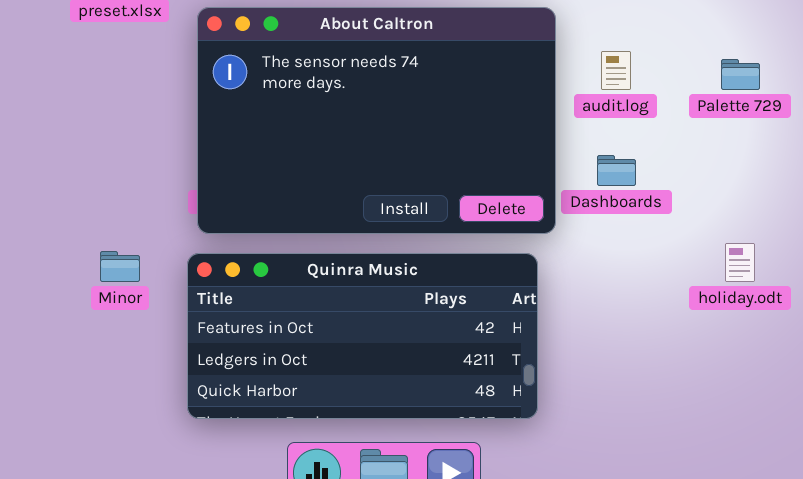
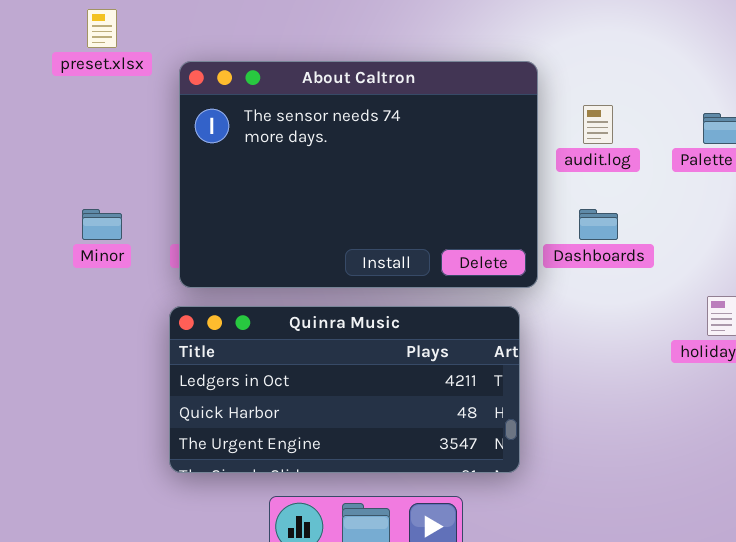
Minor: [100,251,140,282] -> [82,209,122,240], moved
Quinra Music: [187,253,538,419] -> [169,306,520,473], scrolled down 1 row

